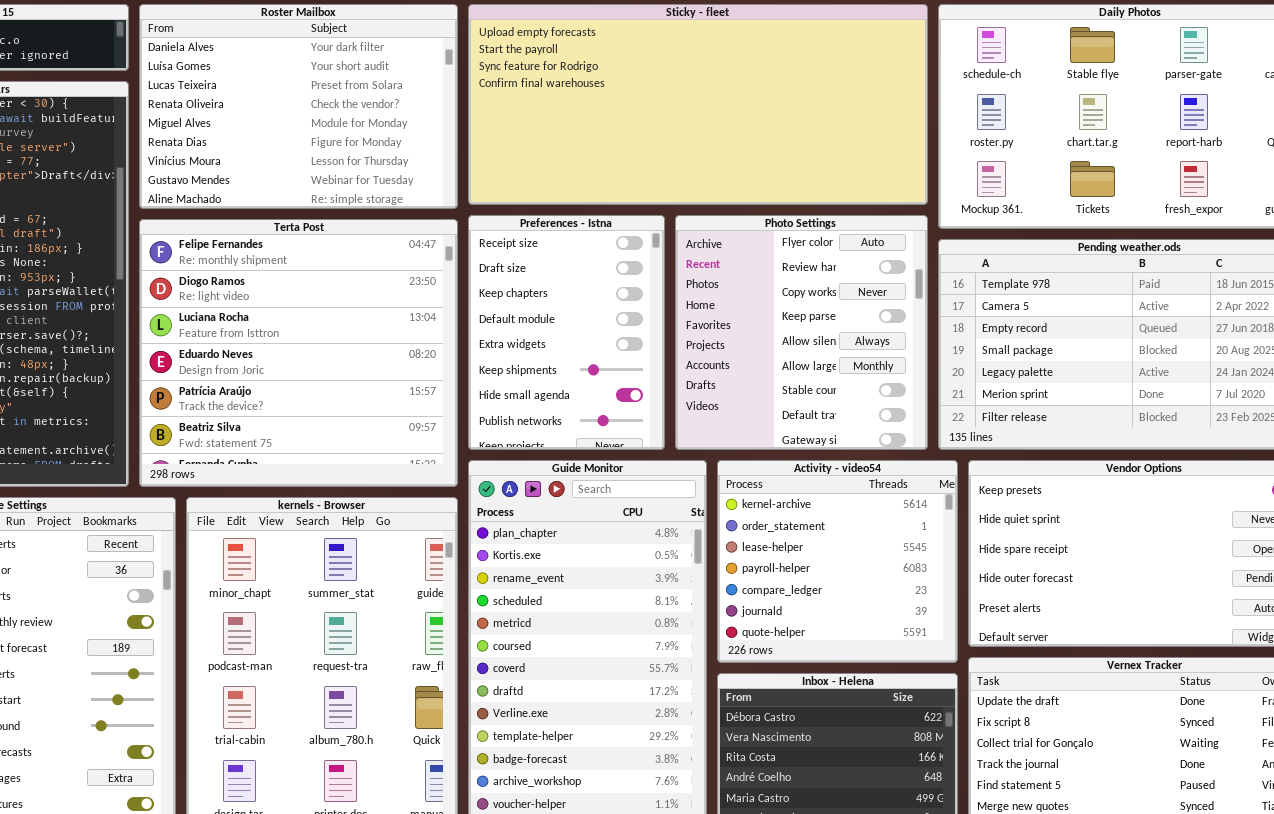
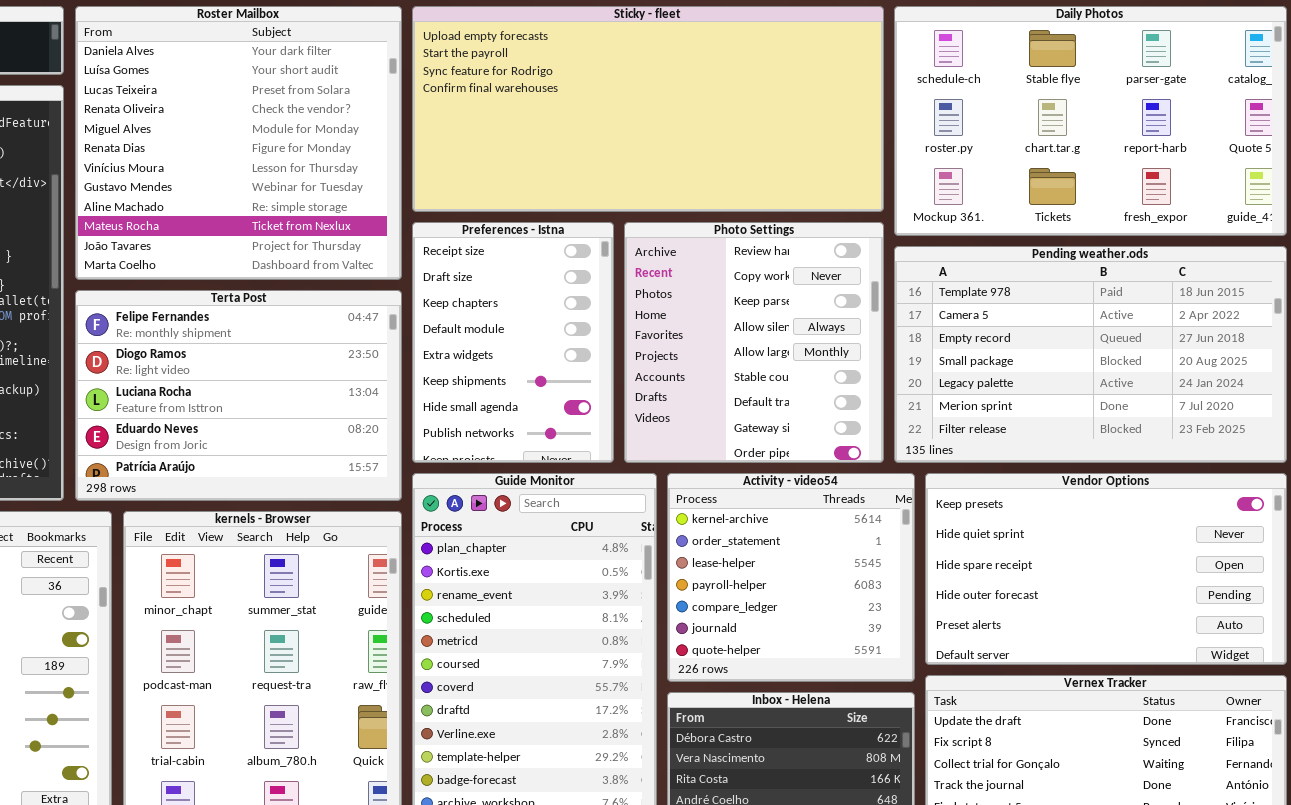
Roster Mailbox: [139,4,458,209] -> [75,6,402,280], resized
Photo Settings: [675,215,928,450] -> [624,222,884,463], scrolled down 1 row
Terta Post: [139,219,458,487] -> [75,290,402,501], resized

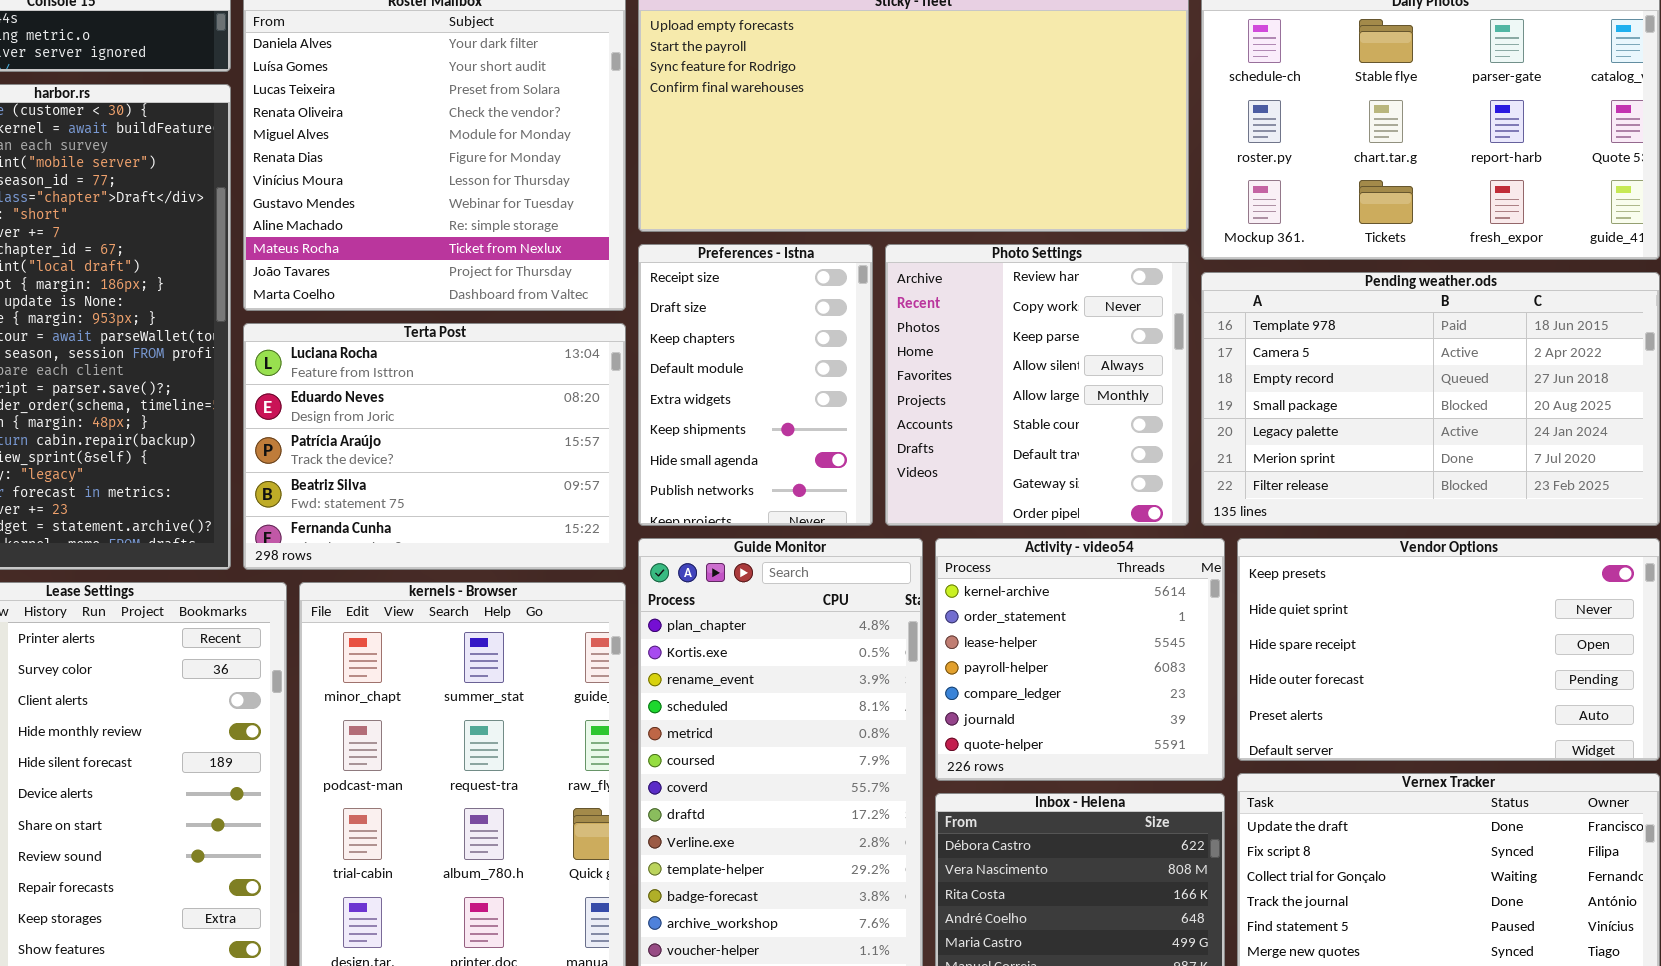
Terta Post: [75,290,402,501] -> [243,323,626,570], scrolled down 2 rows

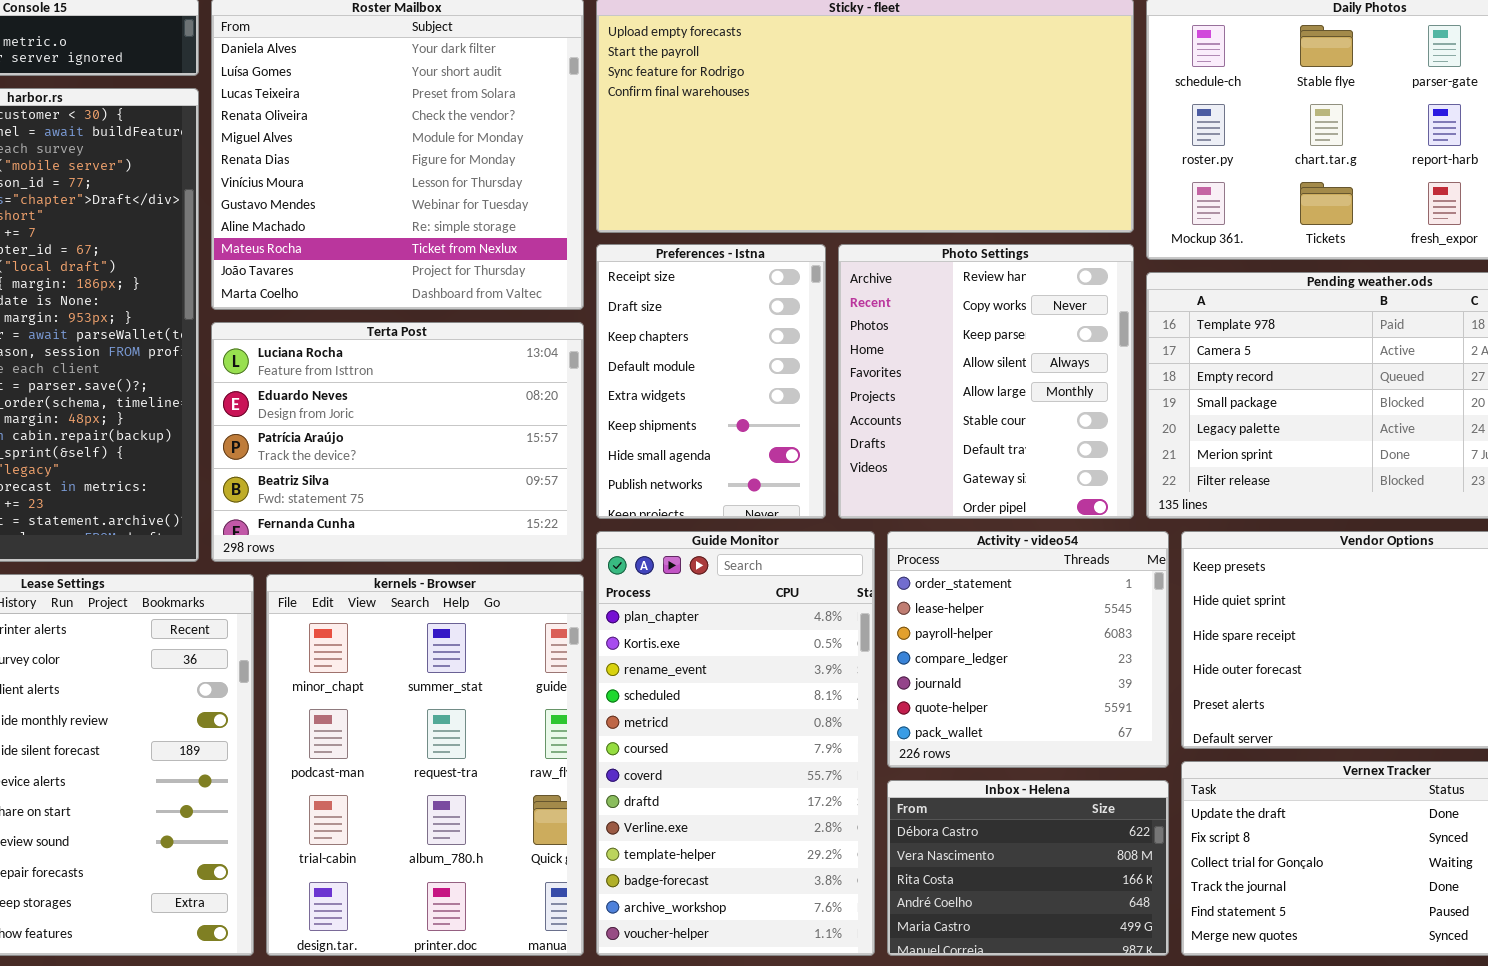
Activity - video54: [935,538,1225,781] -> [887,531,1169,768], scrolled down 1 row

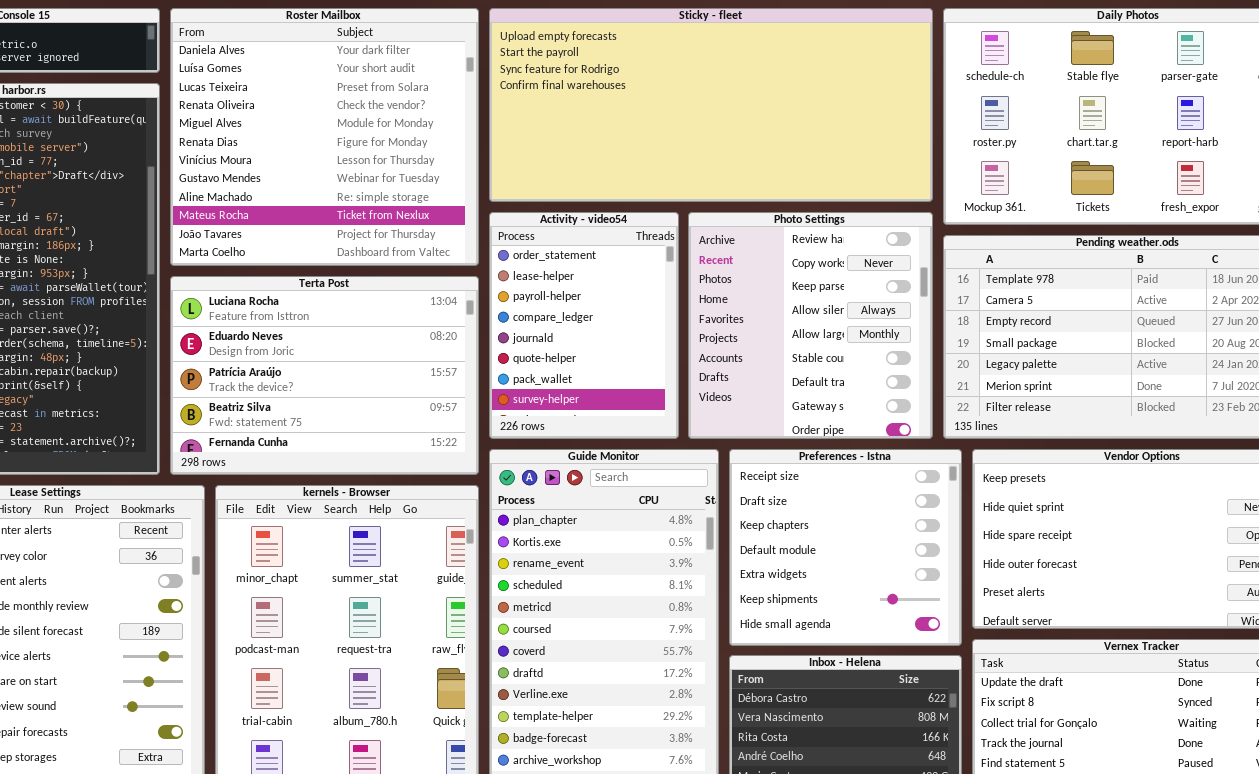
Preferences - Istna: [596,244,826,519] -> [729,449,962,646], moved, resized
Activity - video54: [887,531,1169,768] -> [489,212,679,439], moved, resized

